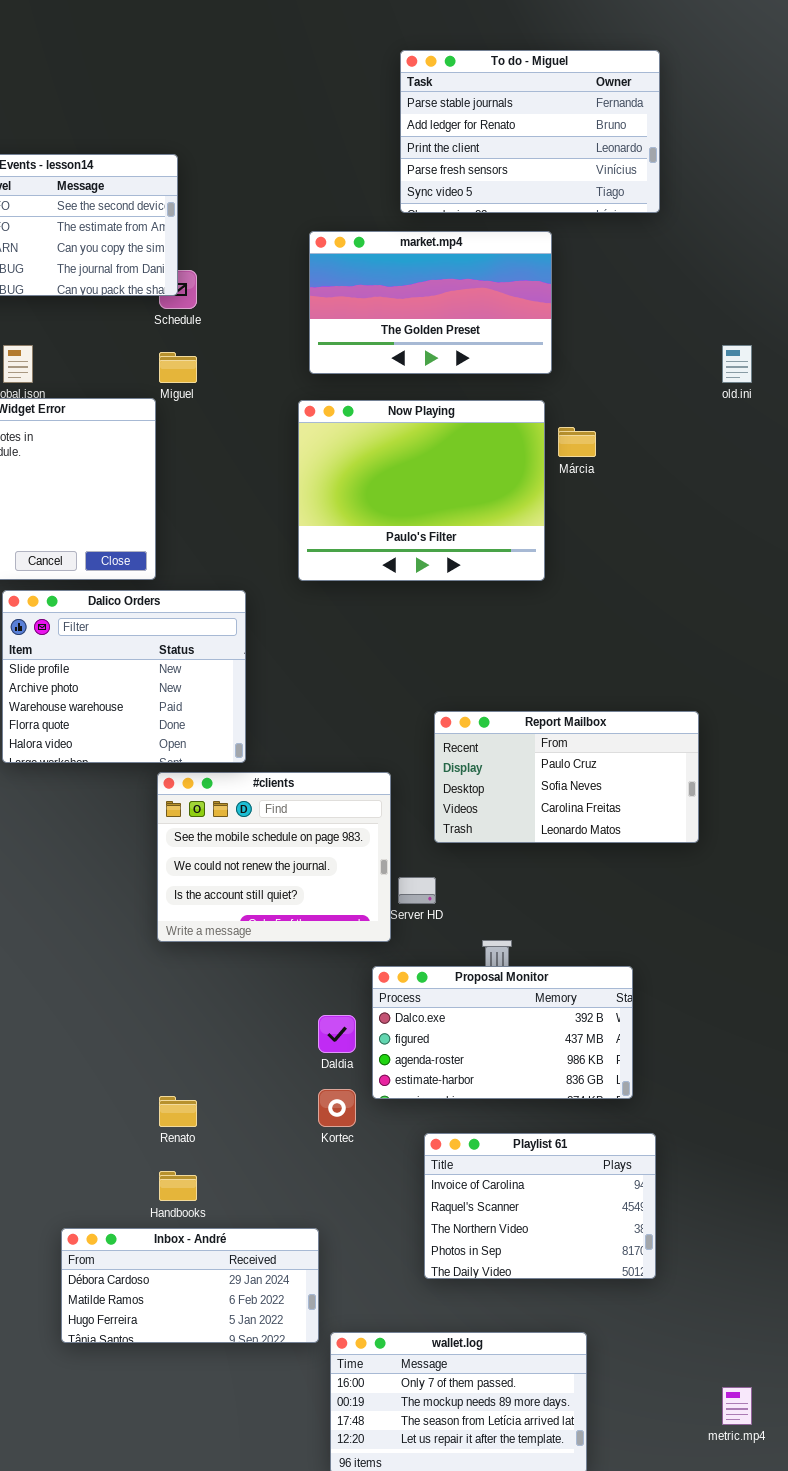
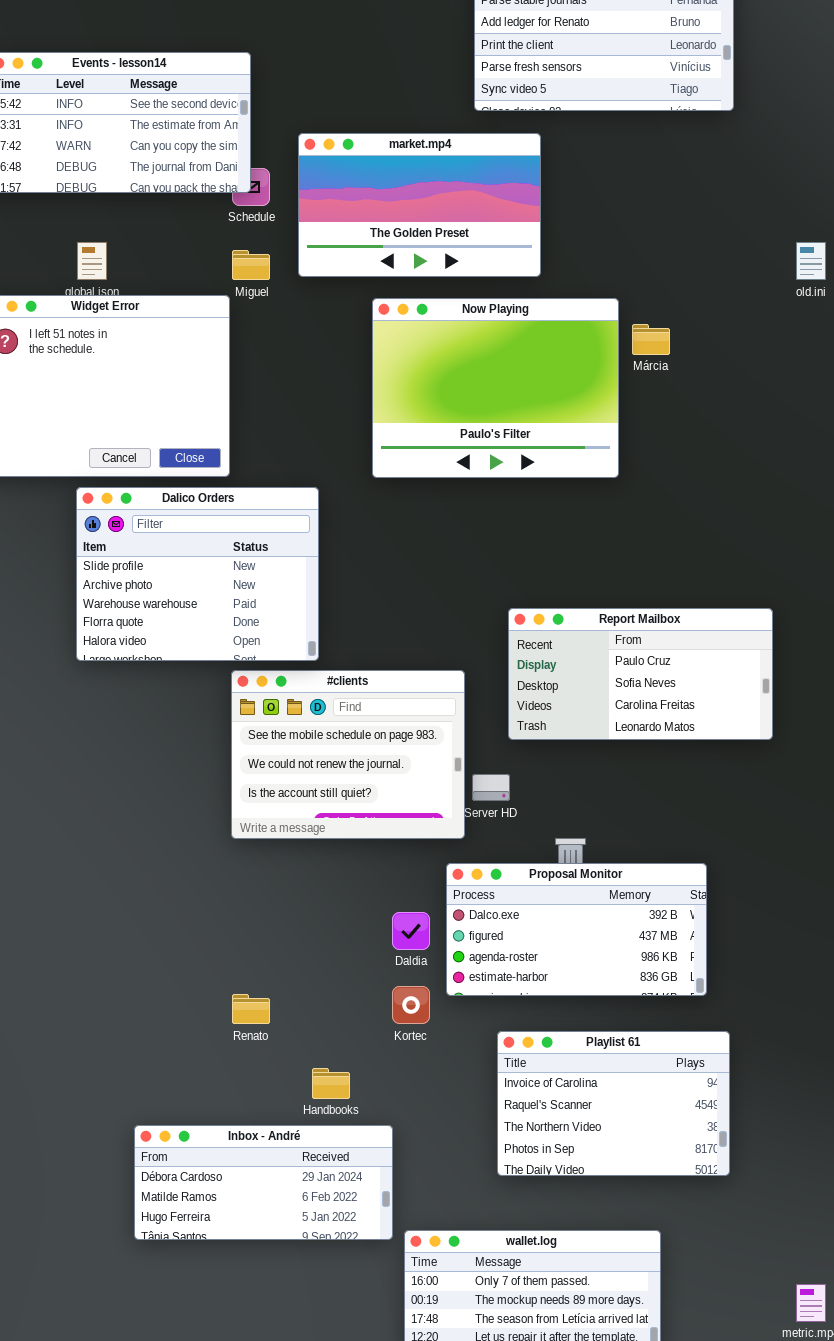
market.mp4: [309,231,552,374] -> [298,133,541,277], moved
Handbooks: [159,1171,197,1201] -> [312,1068,350,1099], moved

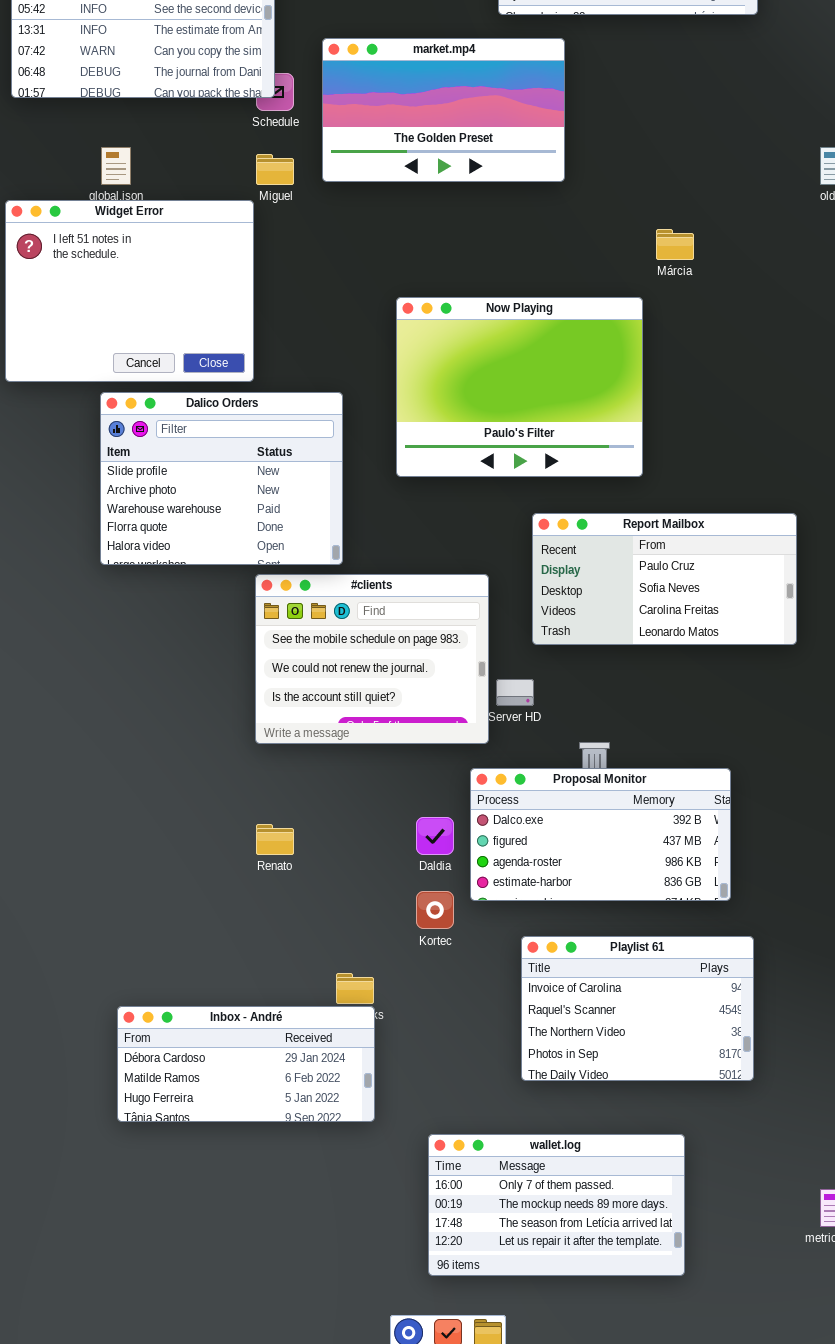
Now Playing: [372,298,619,478] -> [396,297,643,477], moved
Renato: [232,994,270,1024] -> [256,824,294,855], moved
Inbox - André: [134,1125,393,1240] -> [117,1006,375,1122], moved

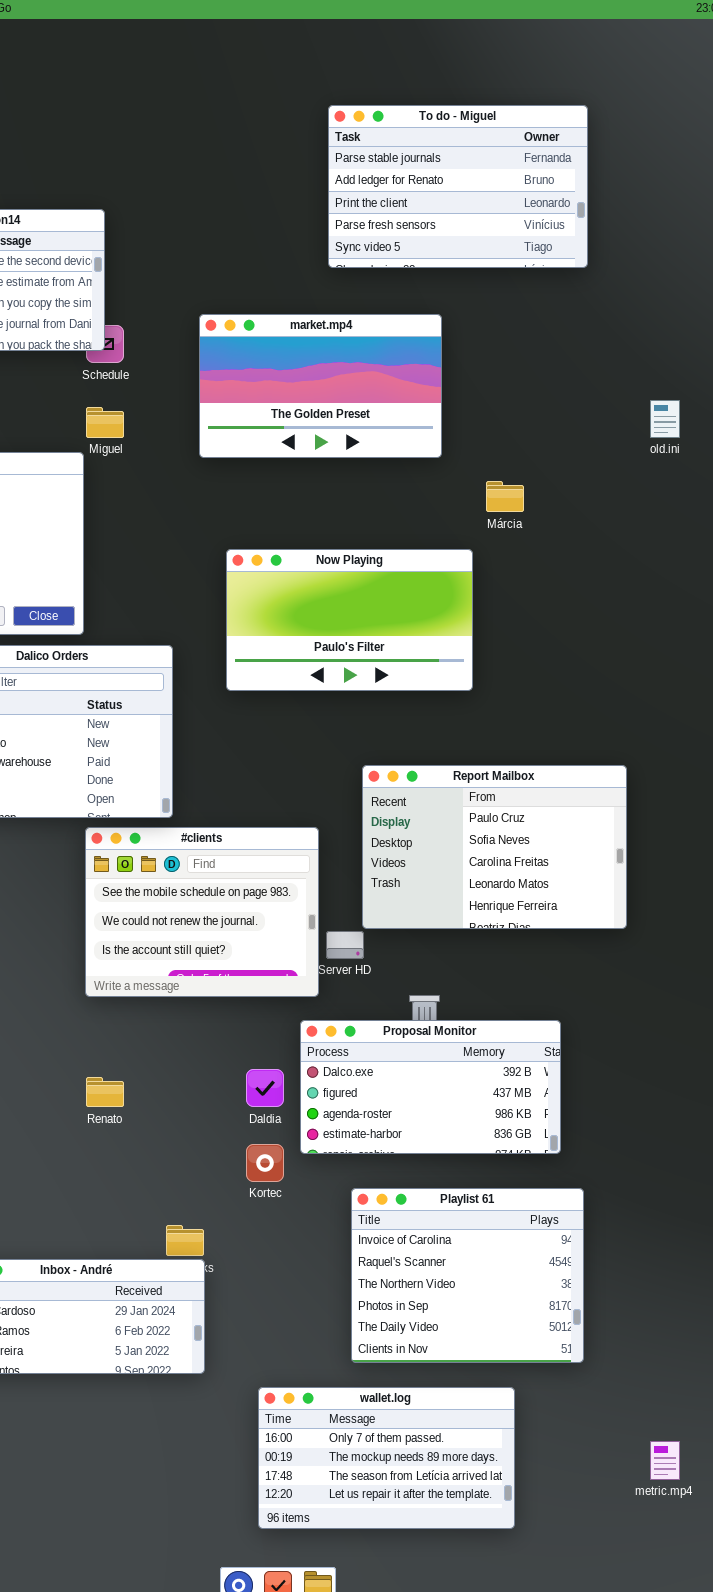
market.mp4: [322,38,565,182] -> [199,314,442,458], moved
Now Playing: [396,297,643,477] -> [226,549,473,691], resized
Report Mailbox: [532,513,797,645] -> [362,765,627,929], resized
Playlist 61: [521,936,754,1081] -> [351,1188,584,1363], resized

